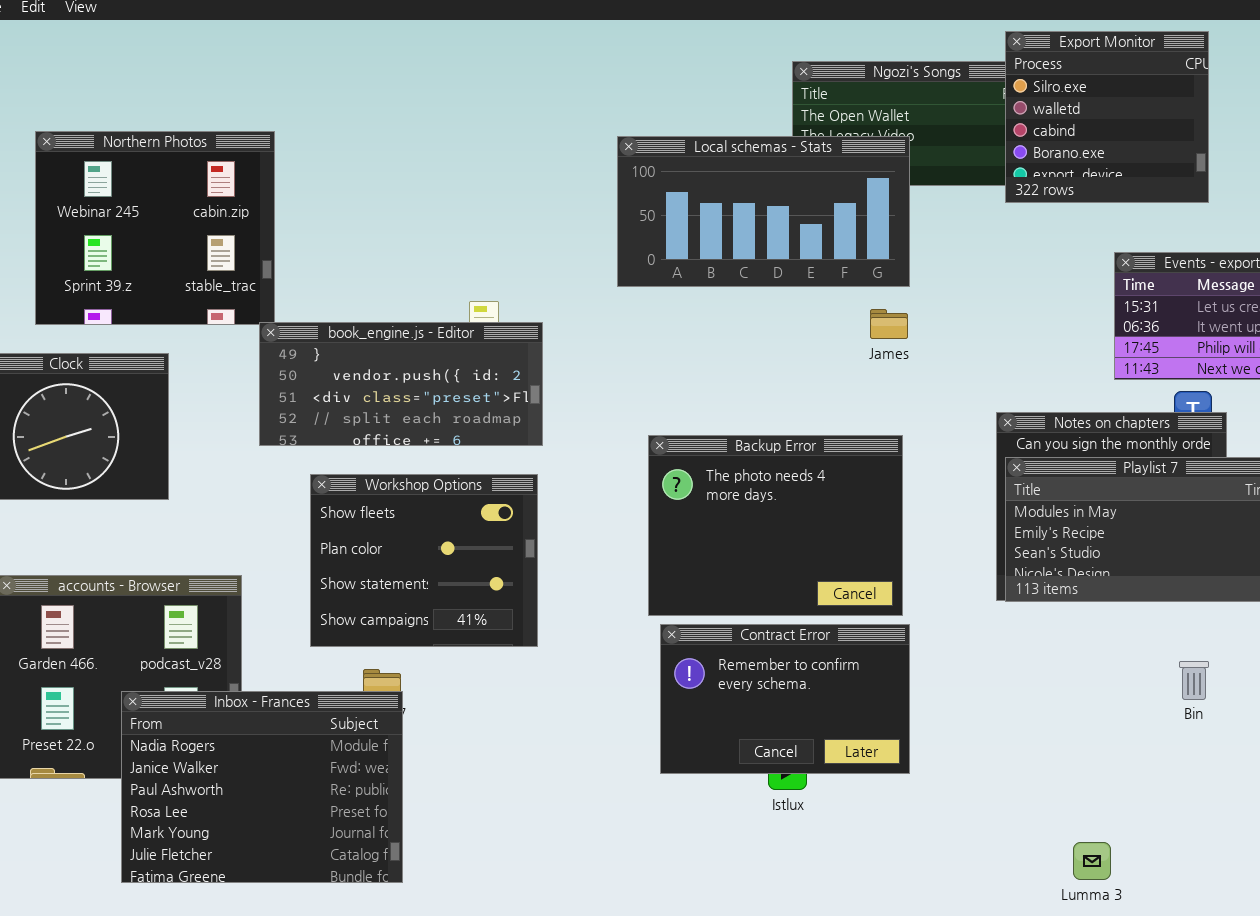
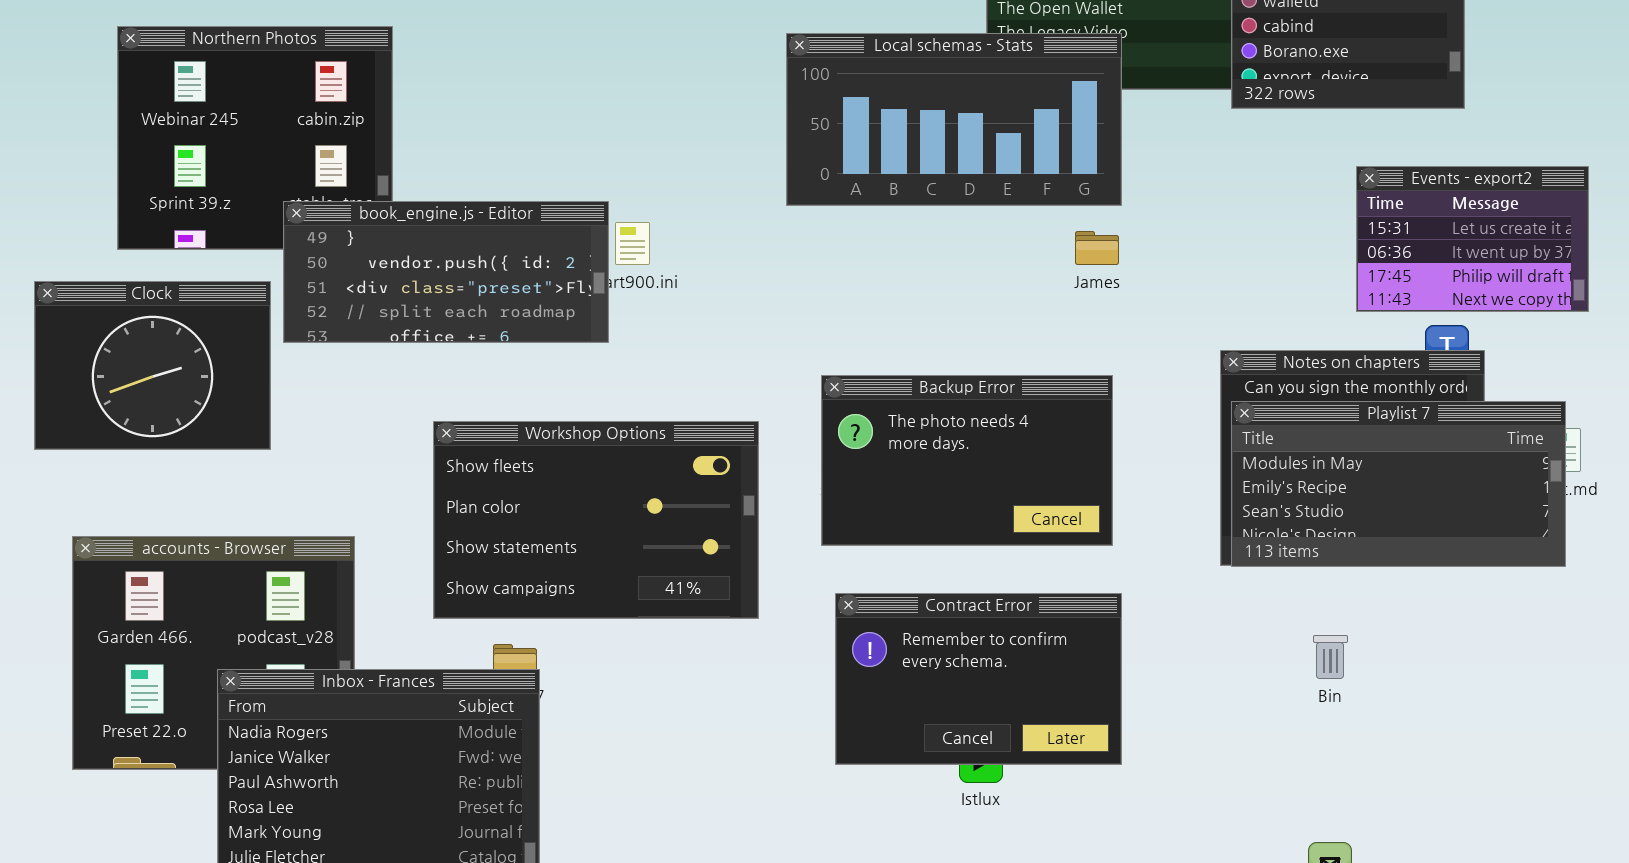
book_engine.js - Editor: [259,322,543,446] -> [283,201,609,343], moved
Backup Error: [648,435,903,616] -> [821,375,1113,546], resized
Workshop Options: [310,474,538,647] -> [433,421,759,619], resized
Bin: [1179,661,1209,700] -> [1313,635,1348,679], moved

